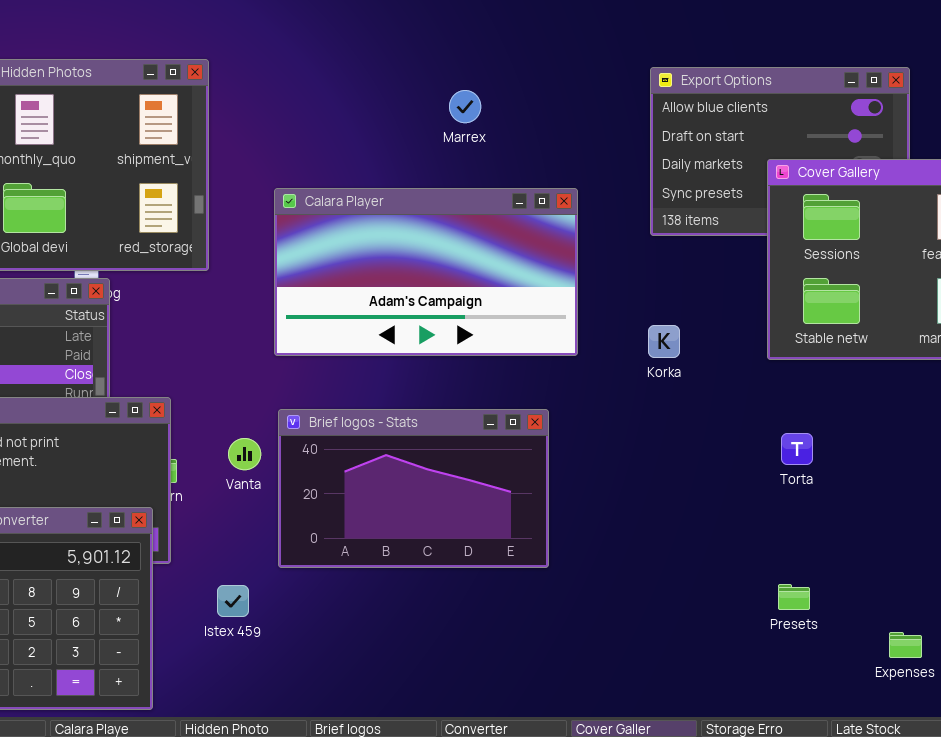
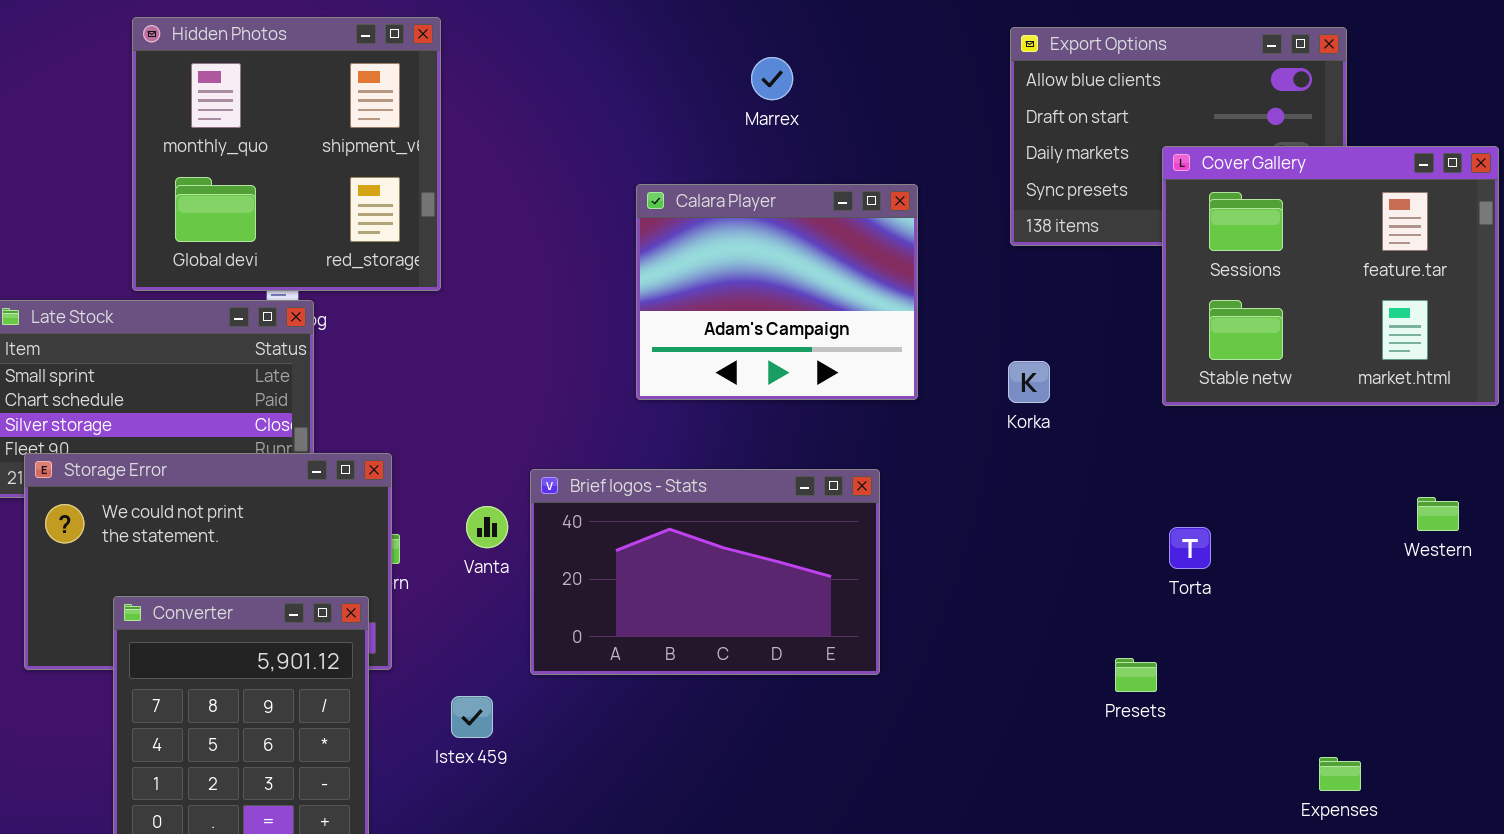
Calara Player: [274,188,578,356] -> [636,184,918,400], resized
Torta: [781,433,813,465] -> [1169,527,1211,569], moved
Presets: [778,584,810,610] -> [1115,658,1157,692], moved

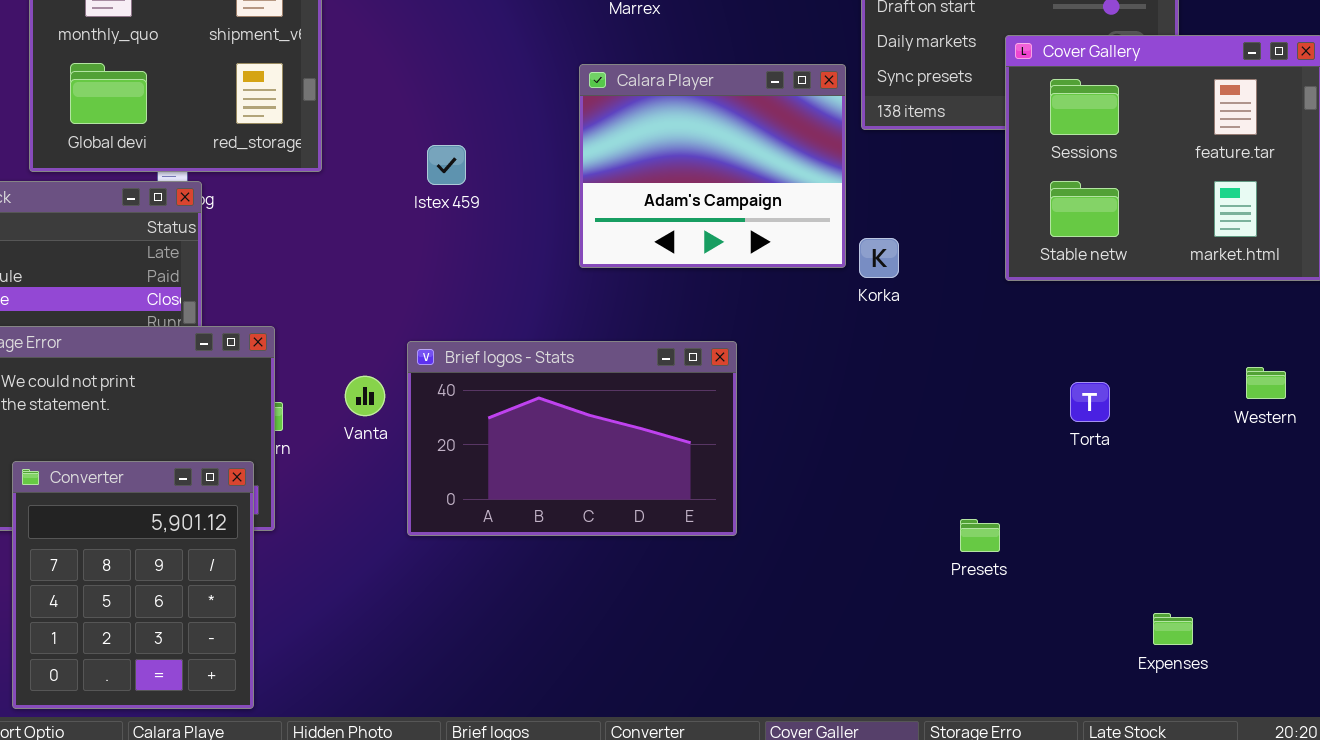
Calara Player: [636,184,918,400] -> [579,64,846,268], moved
Torta: [1169,527,1211,569] -> [1070,382,1110,422], moved
Istex 459: [451,696,493,738] -> [427,145,466,185], moved

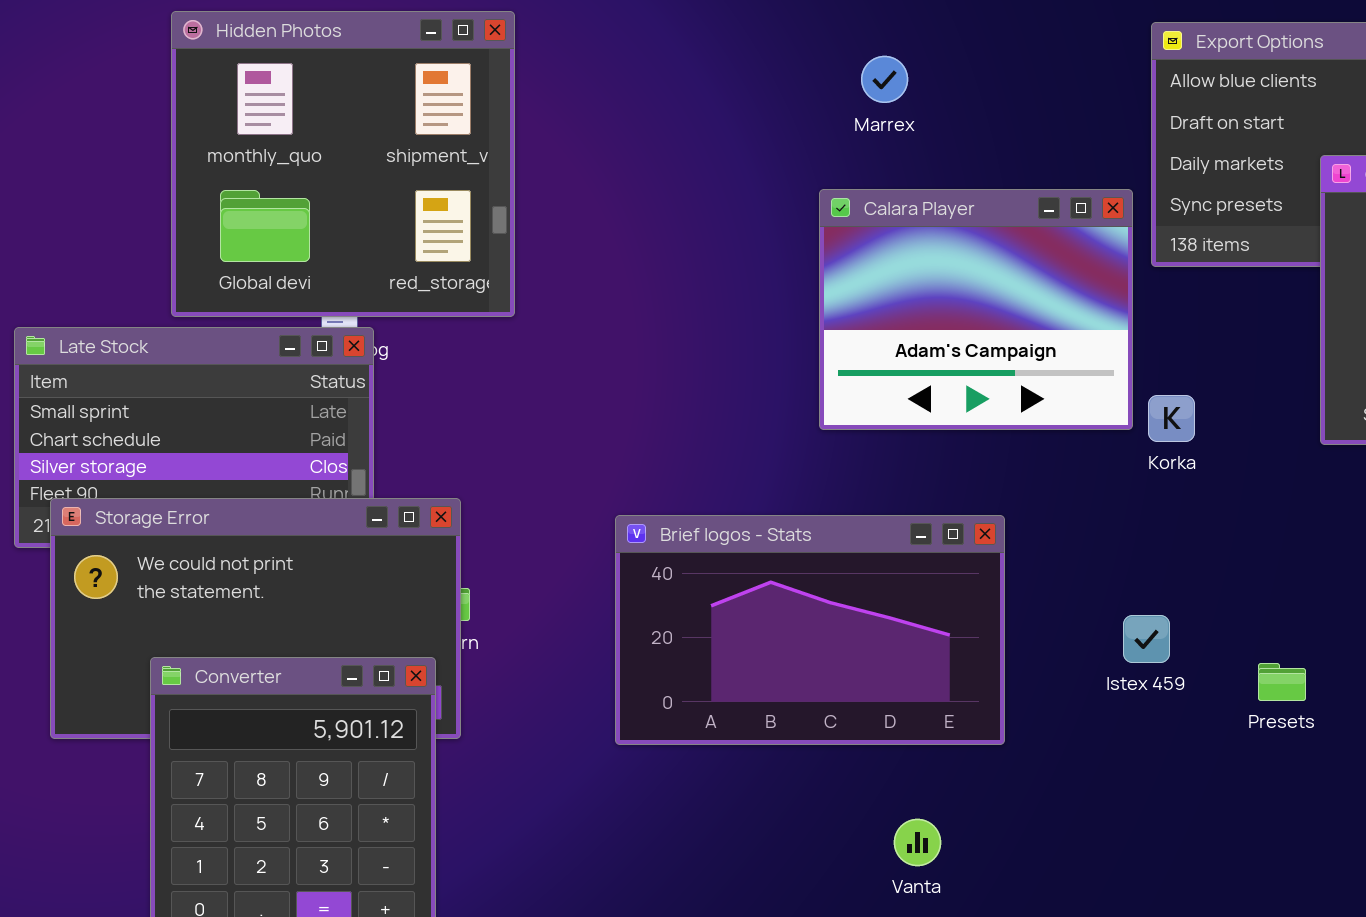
Istex 459: [427,145,466,185] -> [1123,615,1170,663], moved
Vanta: [345,376,385,416] -> [894,819,941,866], moved
Presets: [960,519,1000,552] -> [1258,663,1306,701], moved

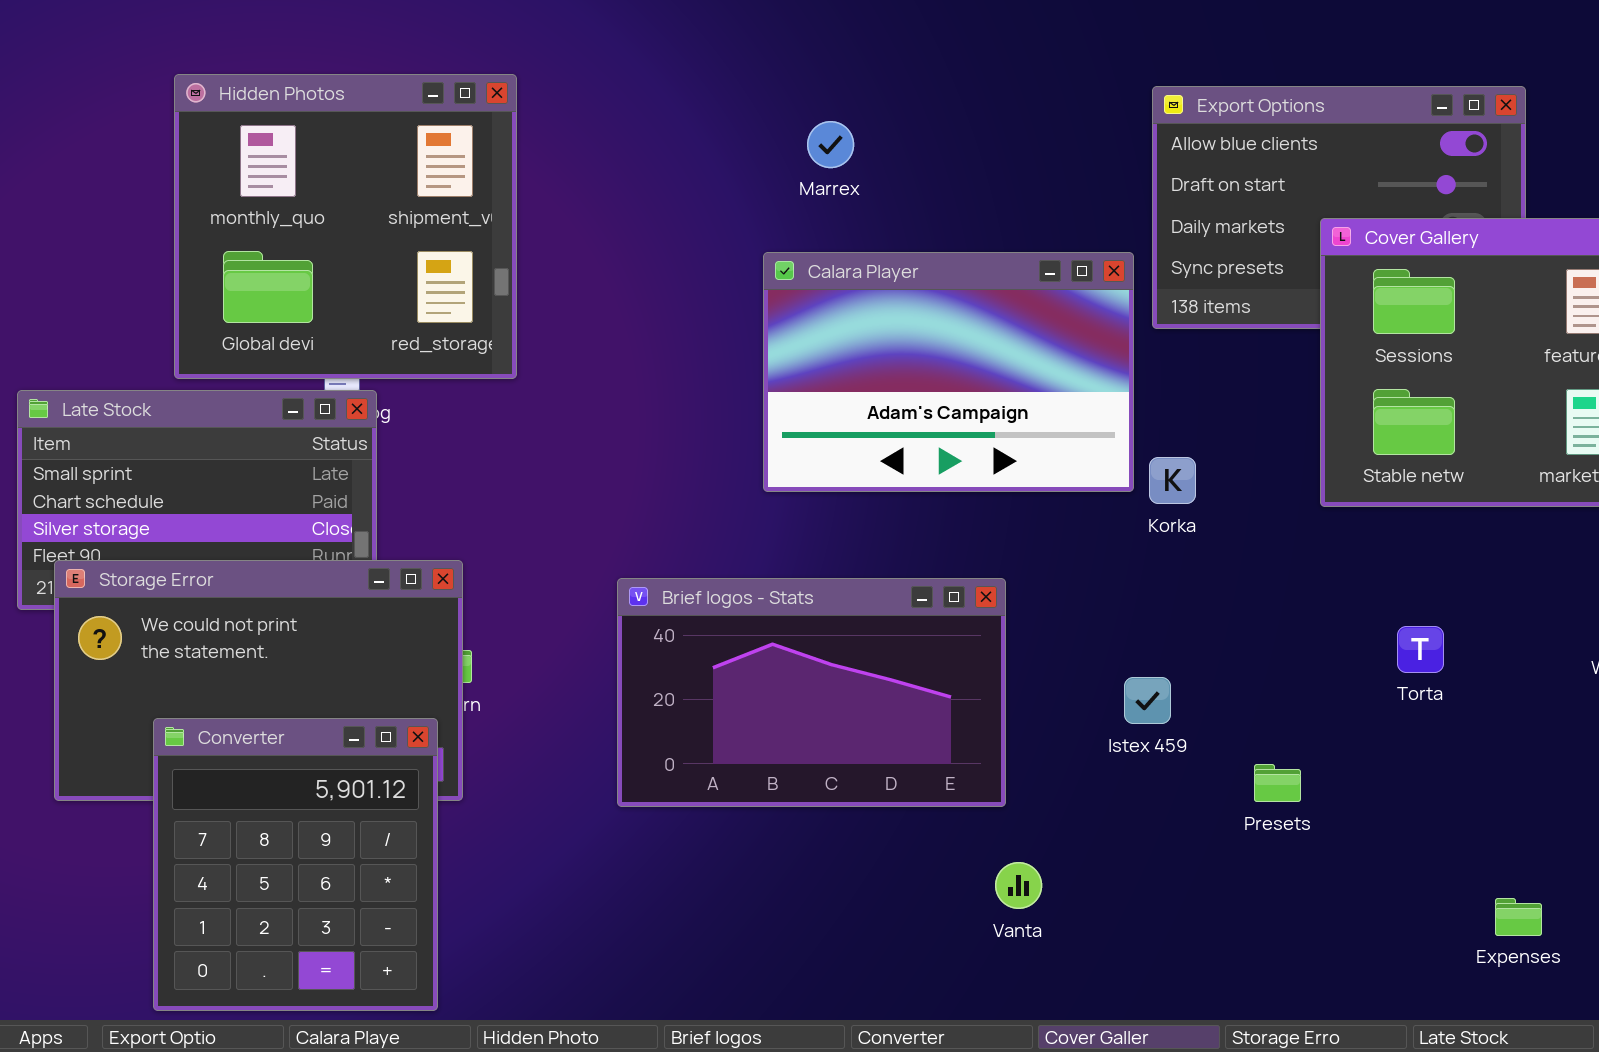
Marrex: [861,56,908,103] -> [807,121,854,168], moved
Calara Player: [819,189,1133,430] -> [763,252,1134,492], resized
Presets: [1258,663,1306,701] -> [1254,764,1301,802], moved
Vanta: [894,819,941,866] -> [995,862,1042,909], moved

